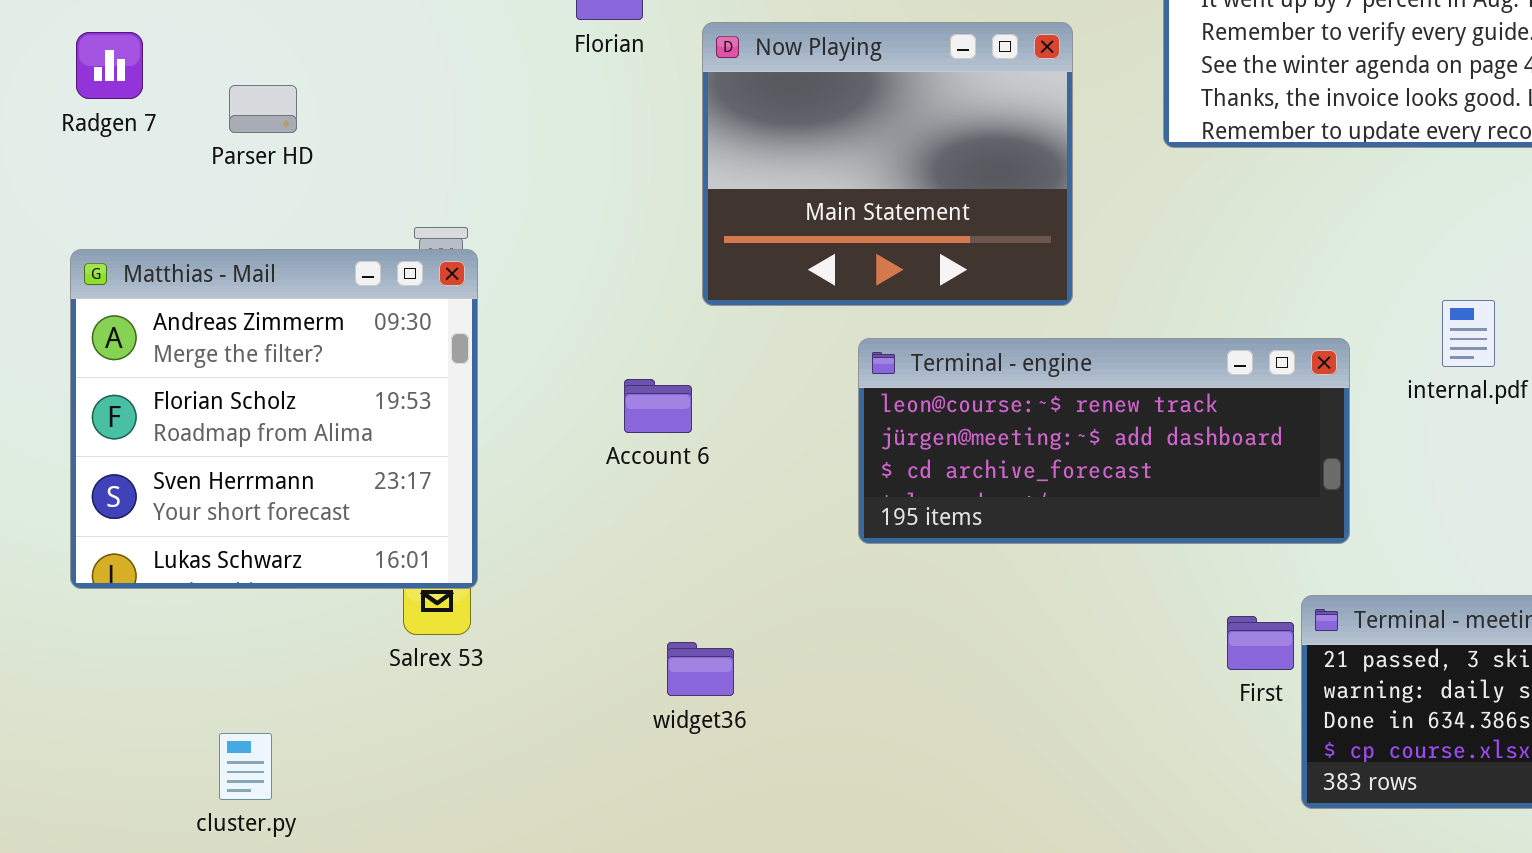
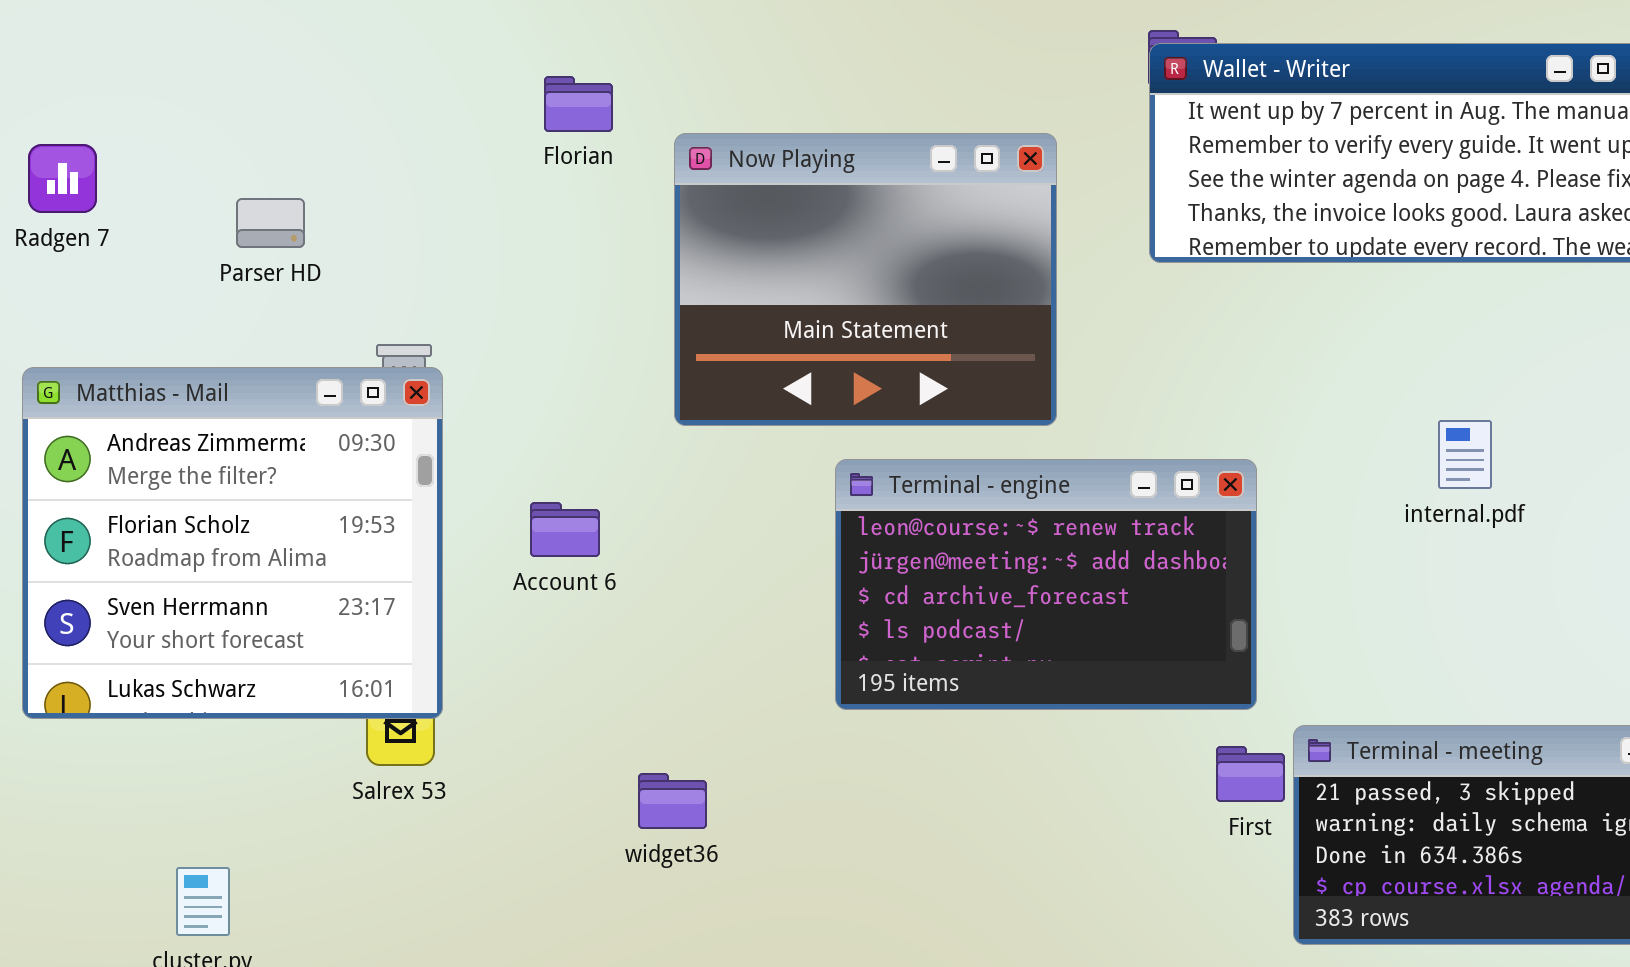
Parser HD: [229,85,297,133] -> [236,198,305,248], moved
Terminal - engine: [858,338,1350,544] -> [835,459,1257,710], resized
Account 6: [624,379,692,433] -> [530,502,600,557], moved

